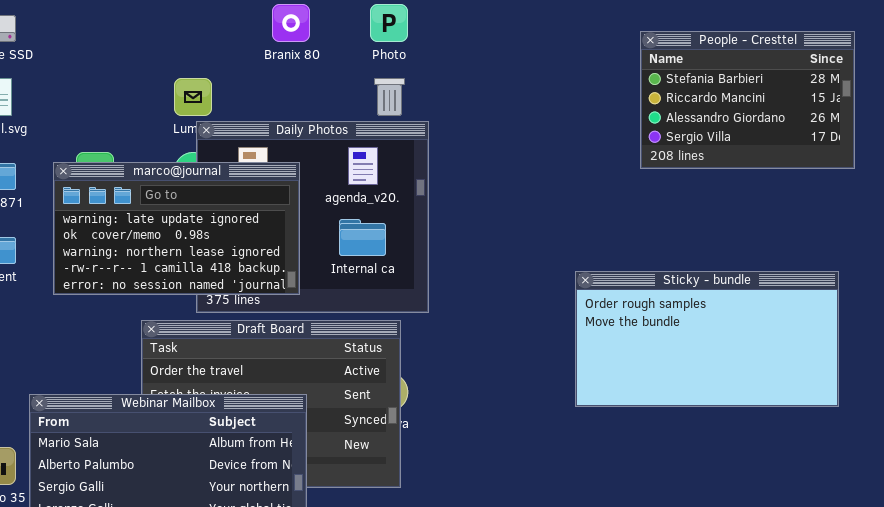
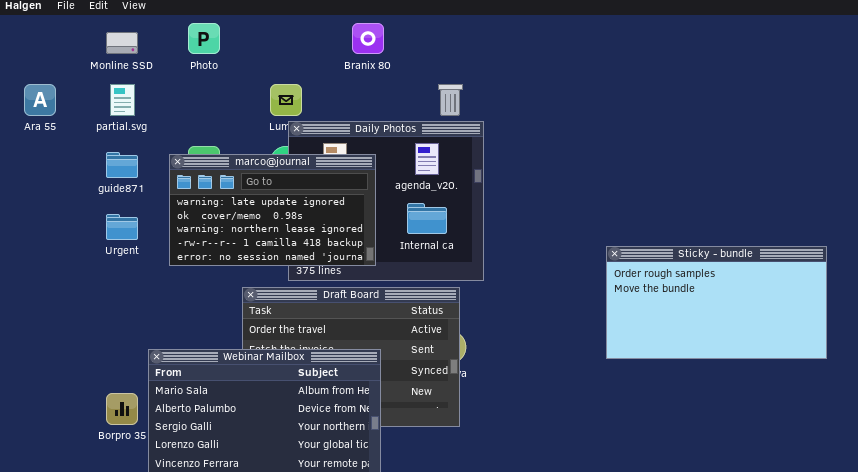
Photo: [370,4,408,42] -> [188,23,220,54], moved
People - Cresttel: [640,31,855,169] -> none, closed

